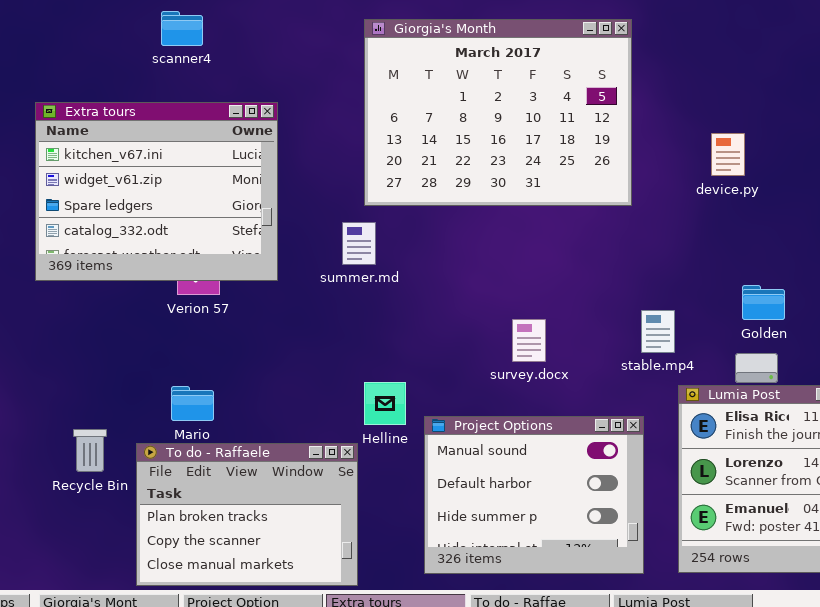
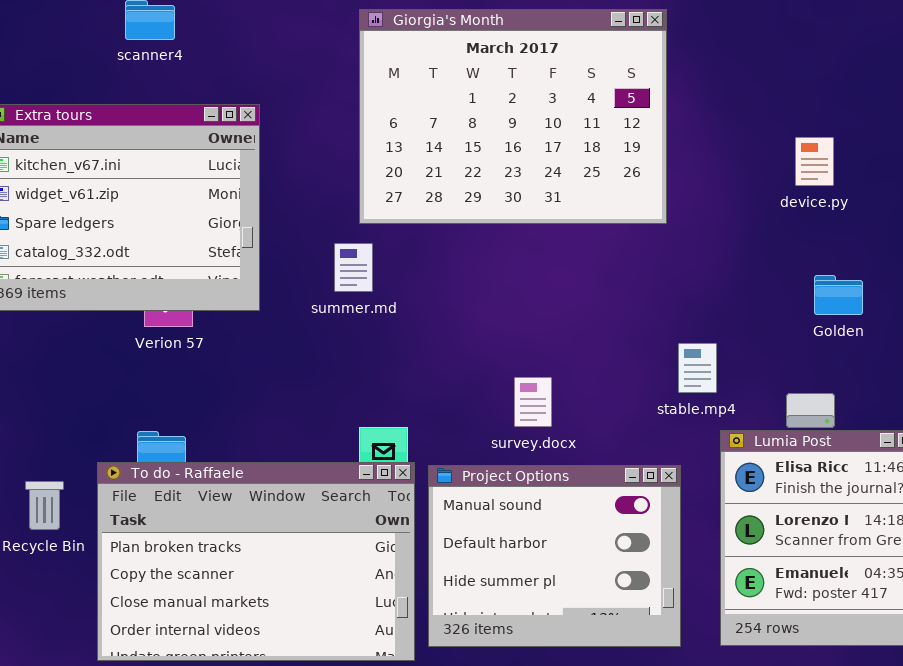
device.py: [711,133,745,176] -> [795,137,834,186], moved
Golden: [742,285,785,320] -> [814,275,863,315], moved
survey.docx: [512,319,546,362] -> [514,377,552,427], moved
To do - Raffaele: [136,443,358,586] -> [97,462,415,661], resized

